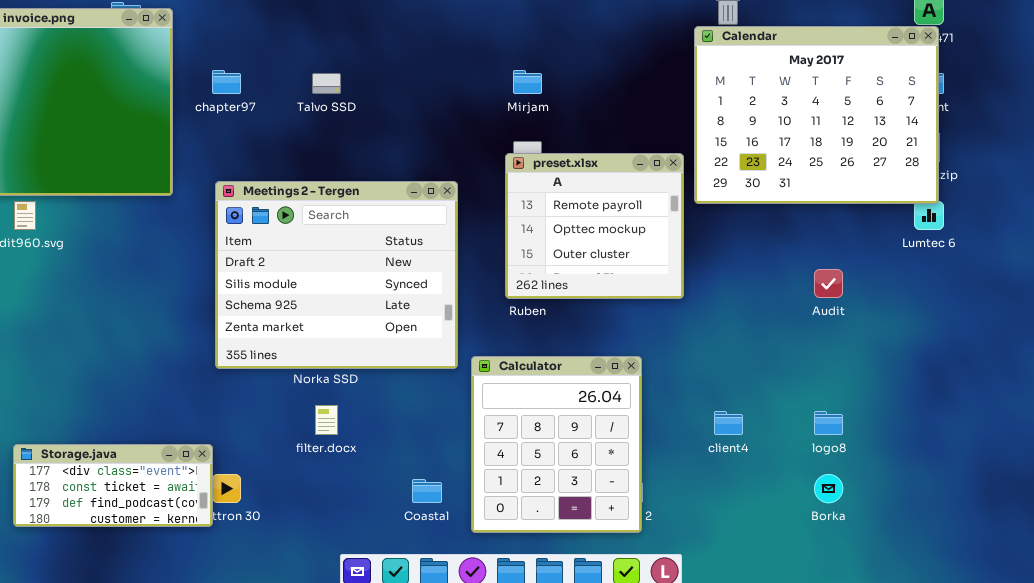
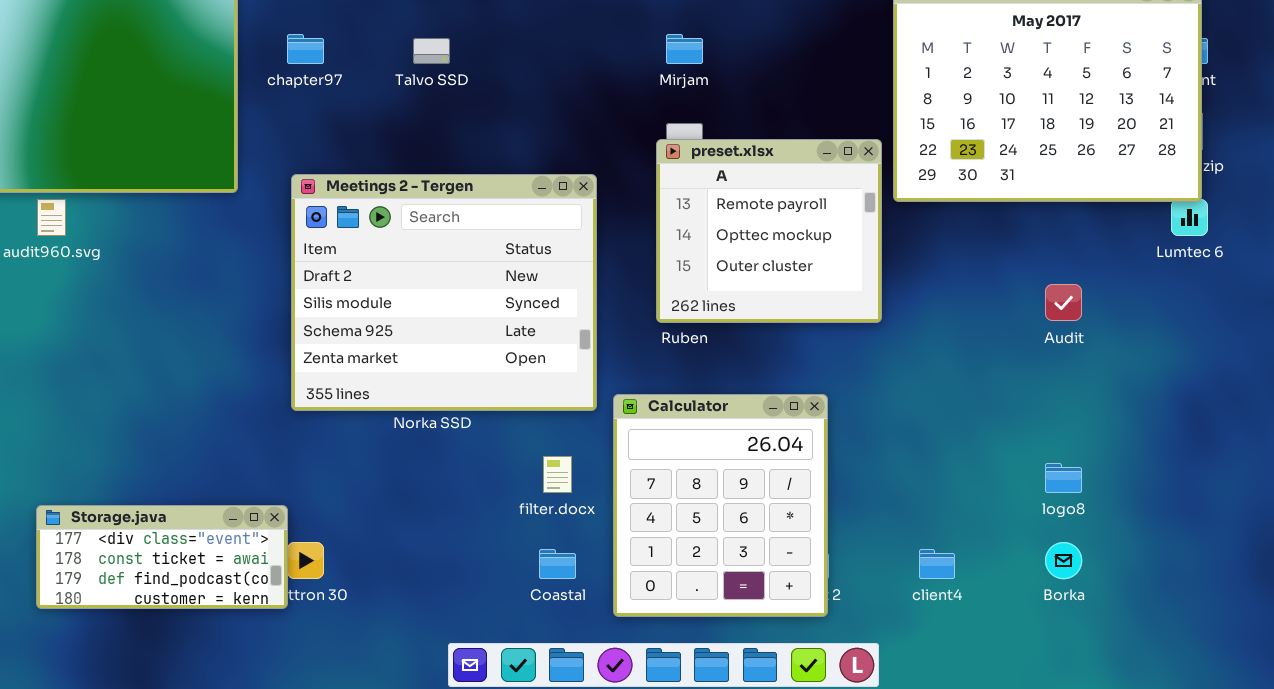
filter.docx: [315,405,338,435] -> [543,456,572,493], moved
client4: [714,411,743,435] -> [919,549,955,579], moved

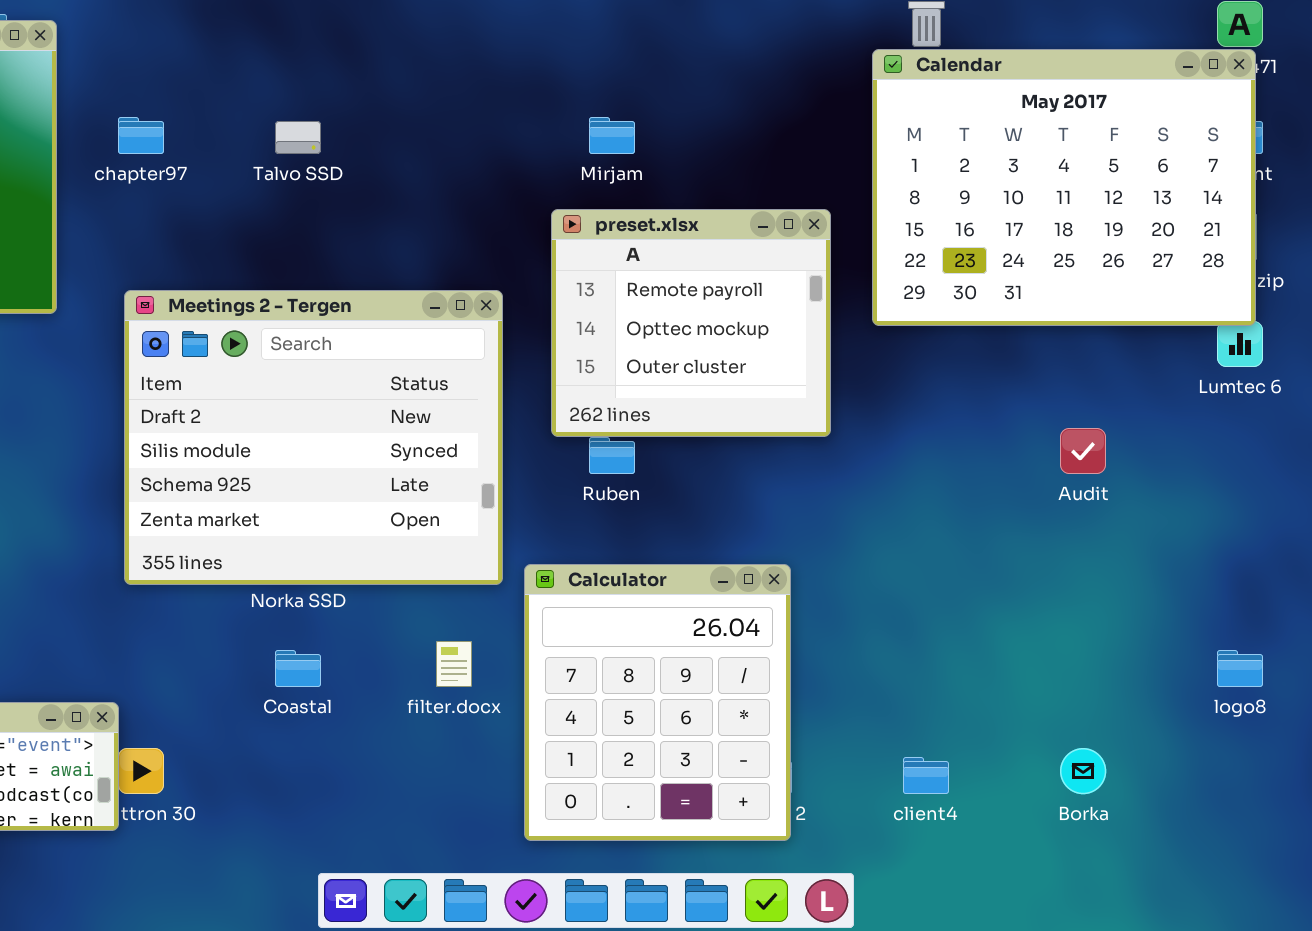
preset.xlsx: [656,139,882,323] -> [551,209,831,437], moved
logo8: [1045,463,1082,493] -> [1217,650,1263,687], moved
Coastal: [539,549,576,579] -> [275,650,321,687], moved

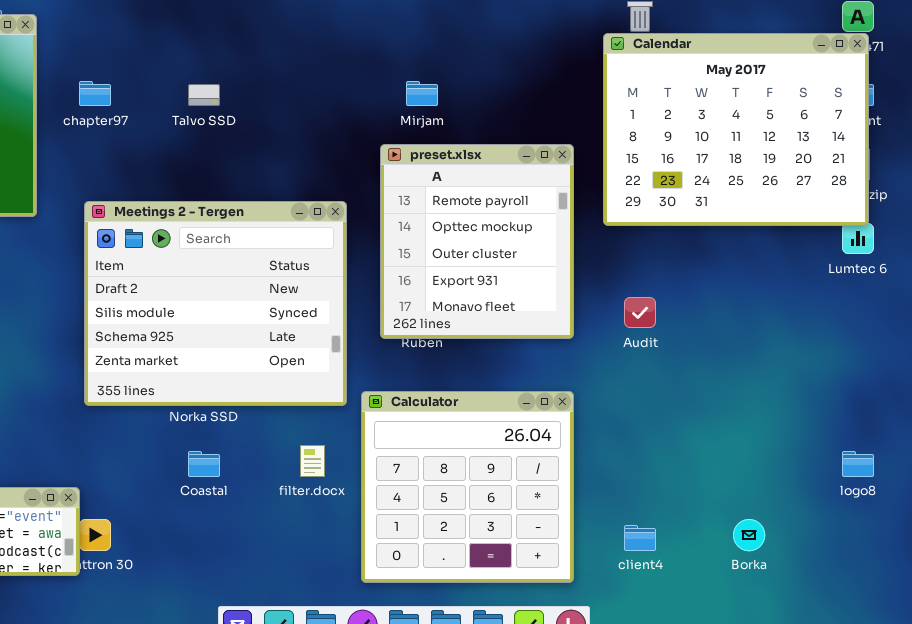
preset.xlsx: [551,209,831,437] -> [380,144,574,339], resized
Audit: [1060,428,1106,474] -> [624,297,656,328], moved
Calculator: [524,564,791,841] -> [361,391,574,583], resized

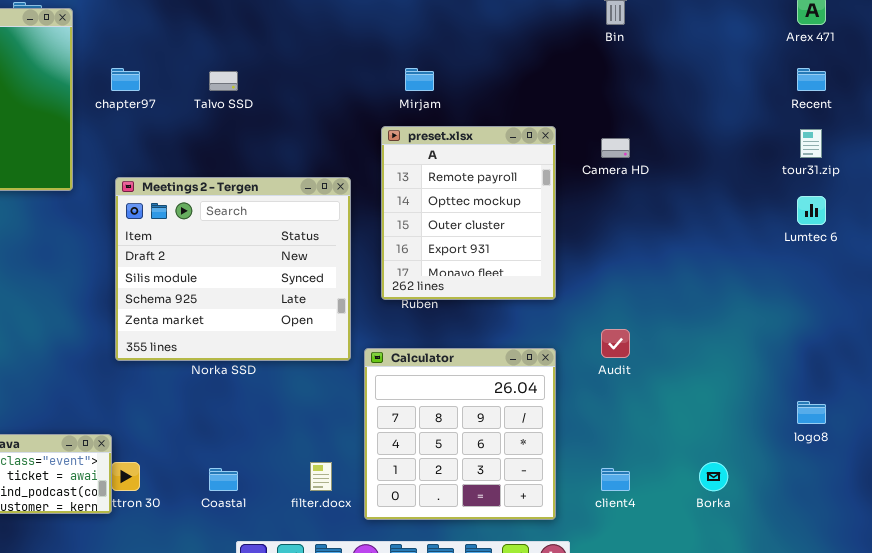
Calendar: [603,33,869,226] -> none, closed
Audit: [624,297,656,328] -> [601,329,630,358], moved
filter.docx: [300,445,325,477] -> [310,462,332,491], moved
Coastal: [188,451,220,477] -> [209,468,238,491], moved

